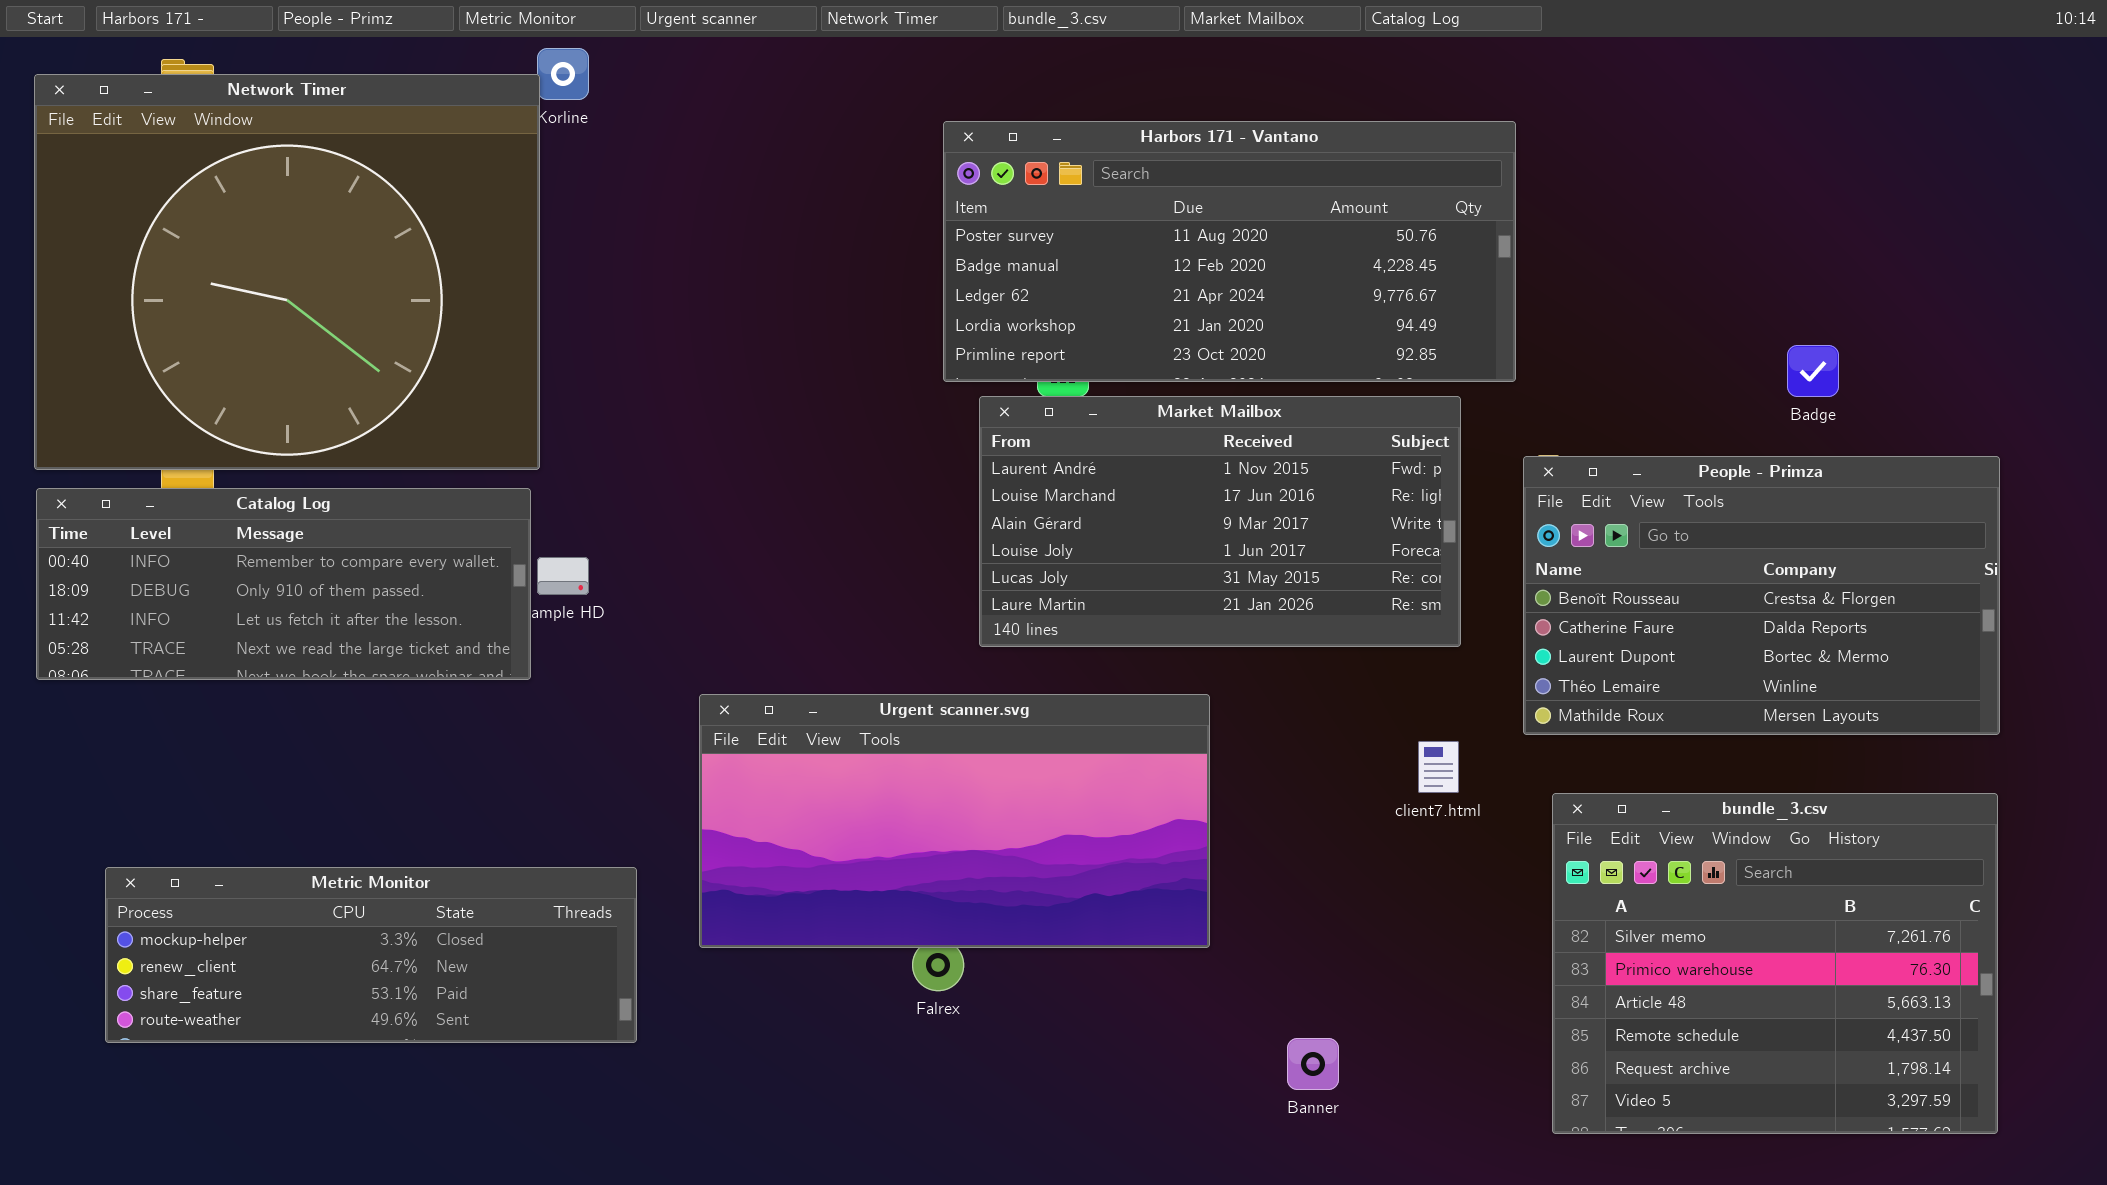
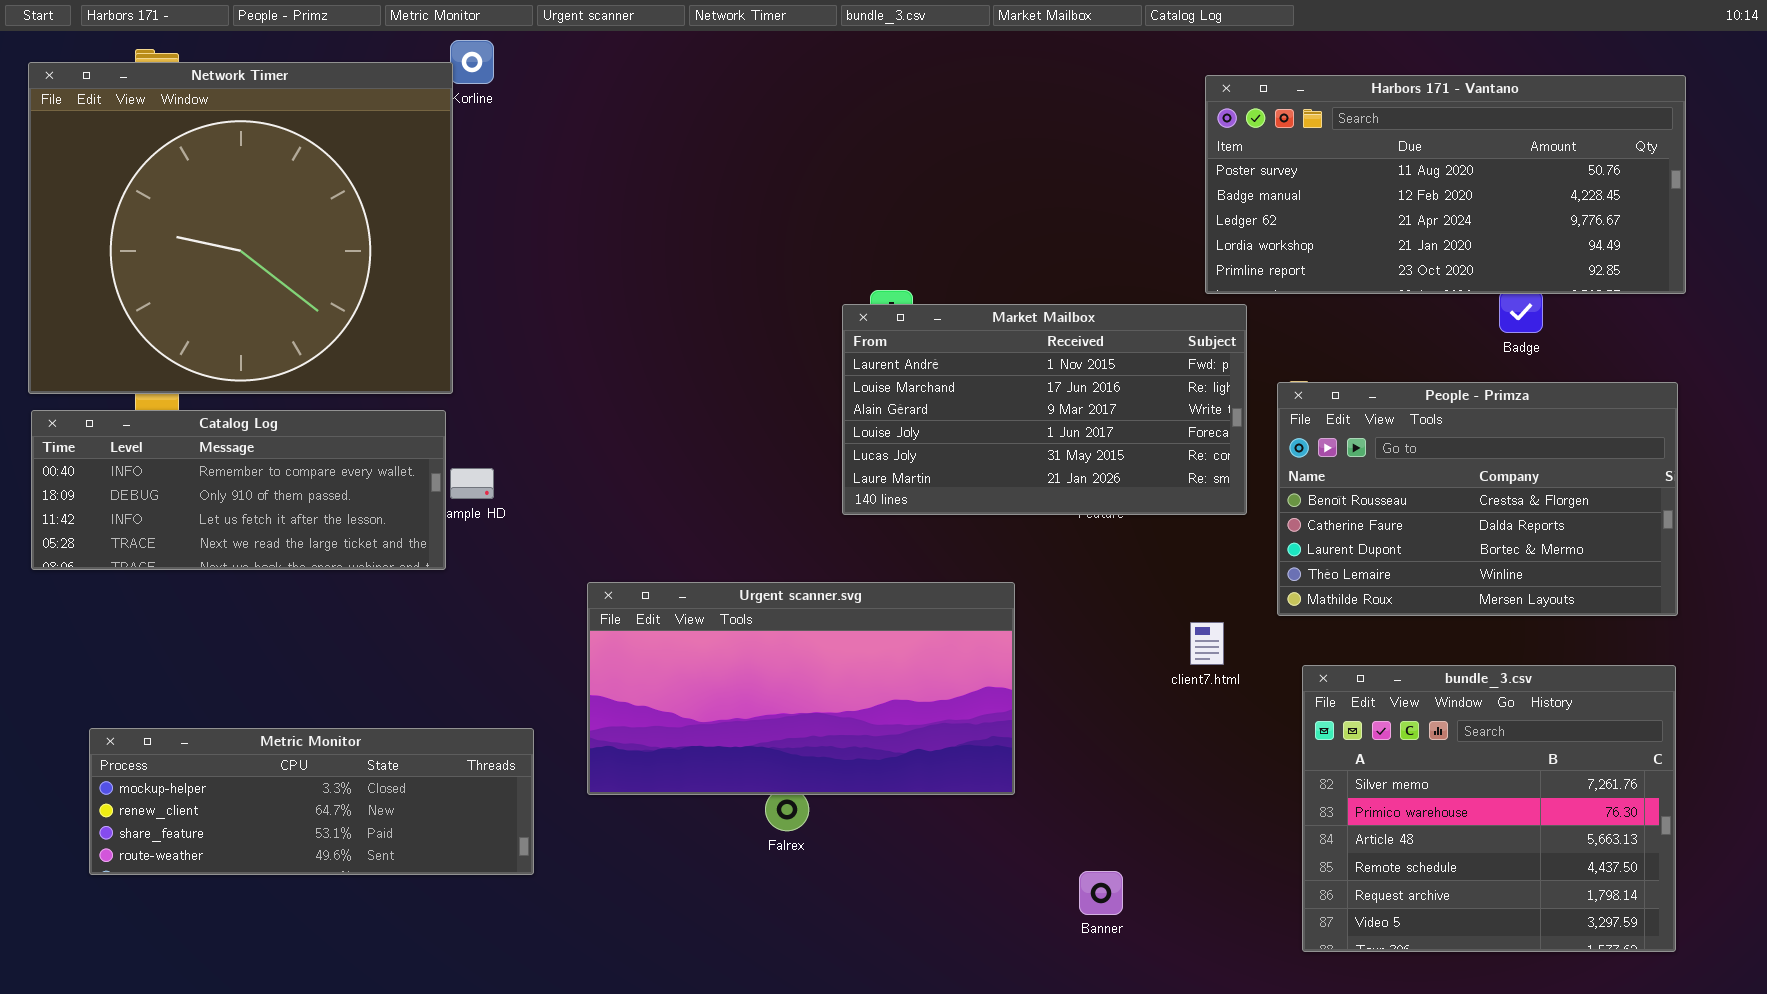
Harbors 171 - Vantano: [943,121,1516,382] -> [1205,75,1686,294], moved
Market Mailbox: [979,396,1461,647] -> [842,304,1247,515], moved

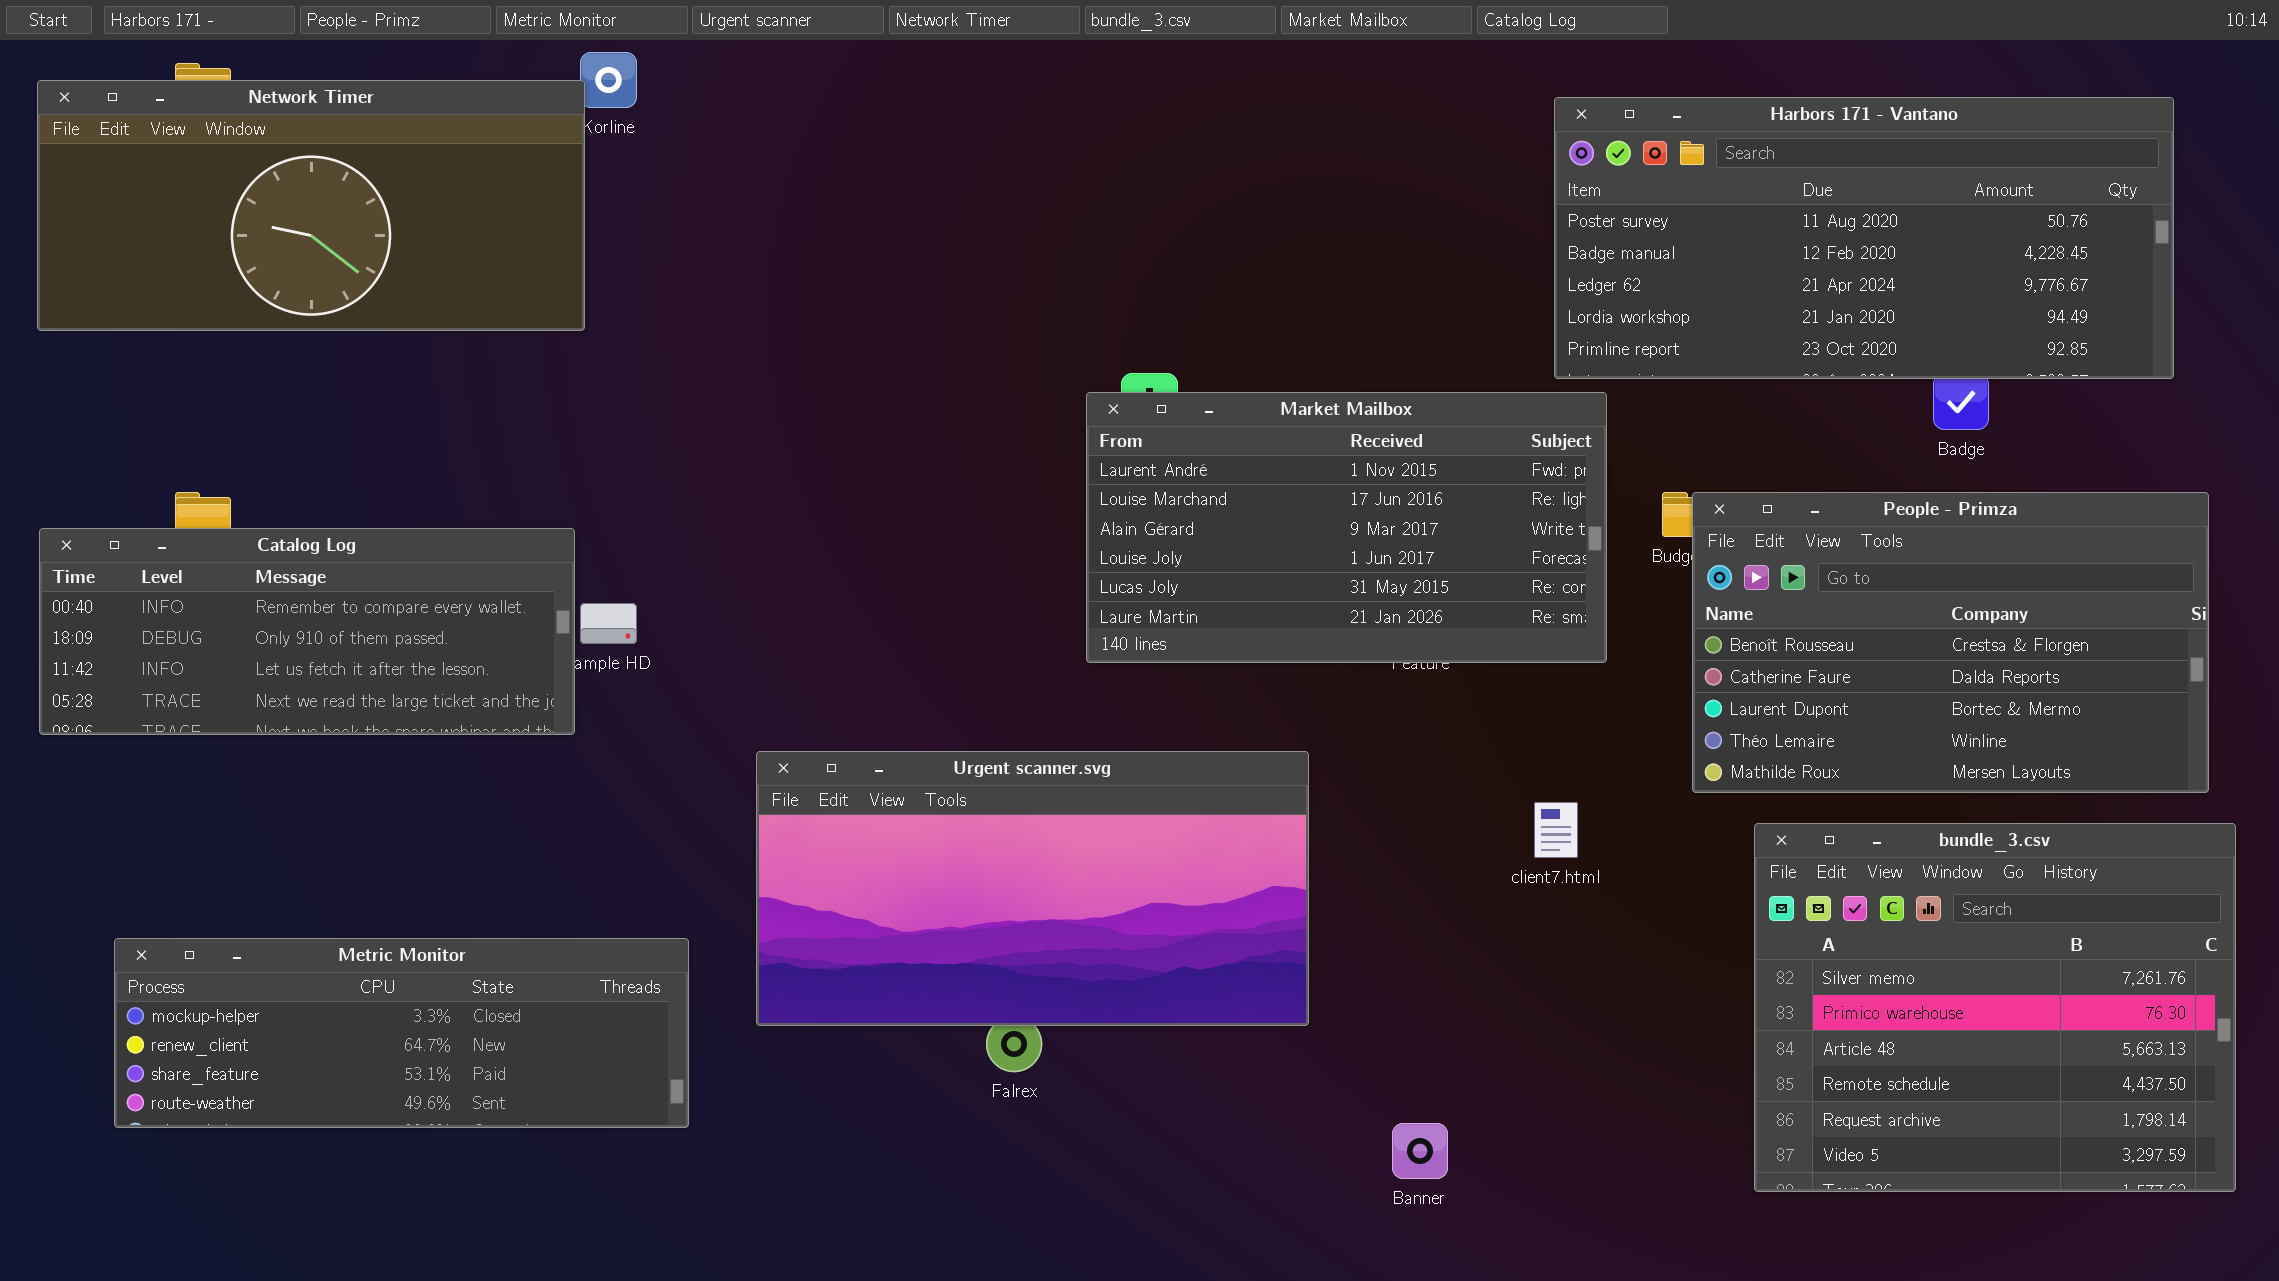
Network Timer: [28,62,453,394] -> [37,80,585,331], resized
People - Primza: [1277,382,1678,616] -> [1692,492,2209,793], moved
bundle_3.csv: [1302,665,1676,952] -> [1754,823,2236,1192], moved

